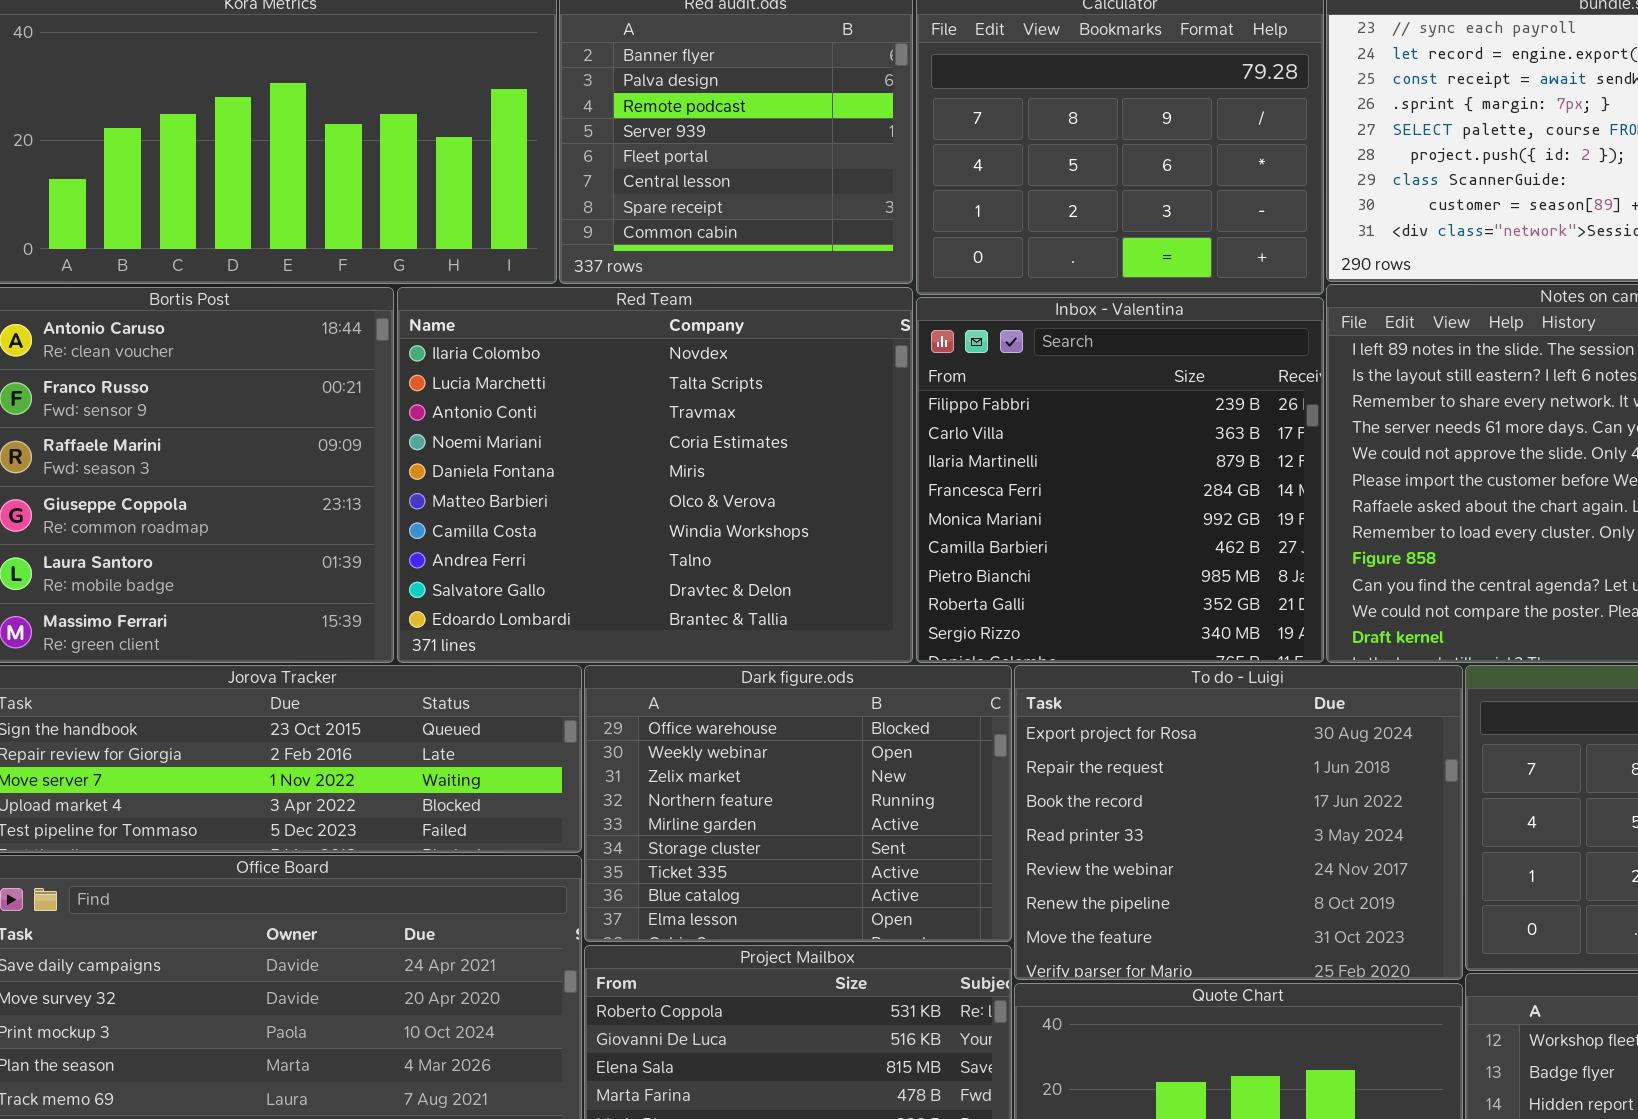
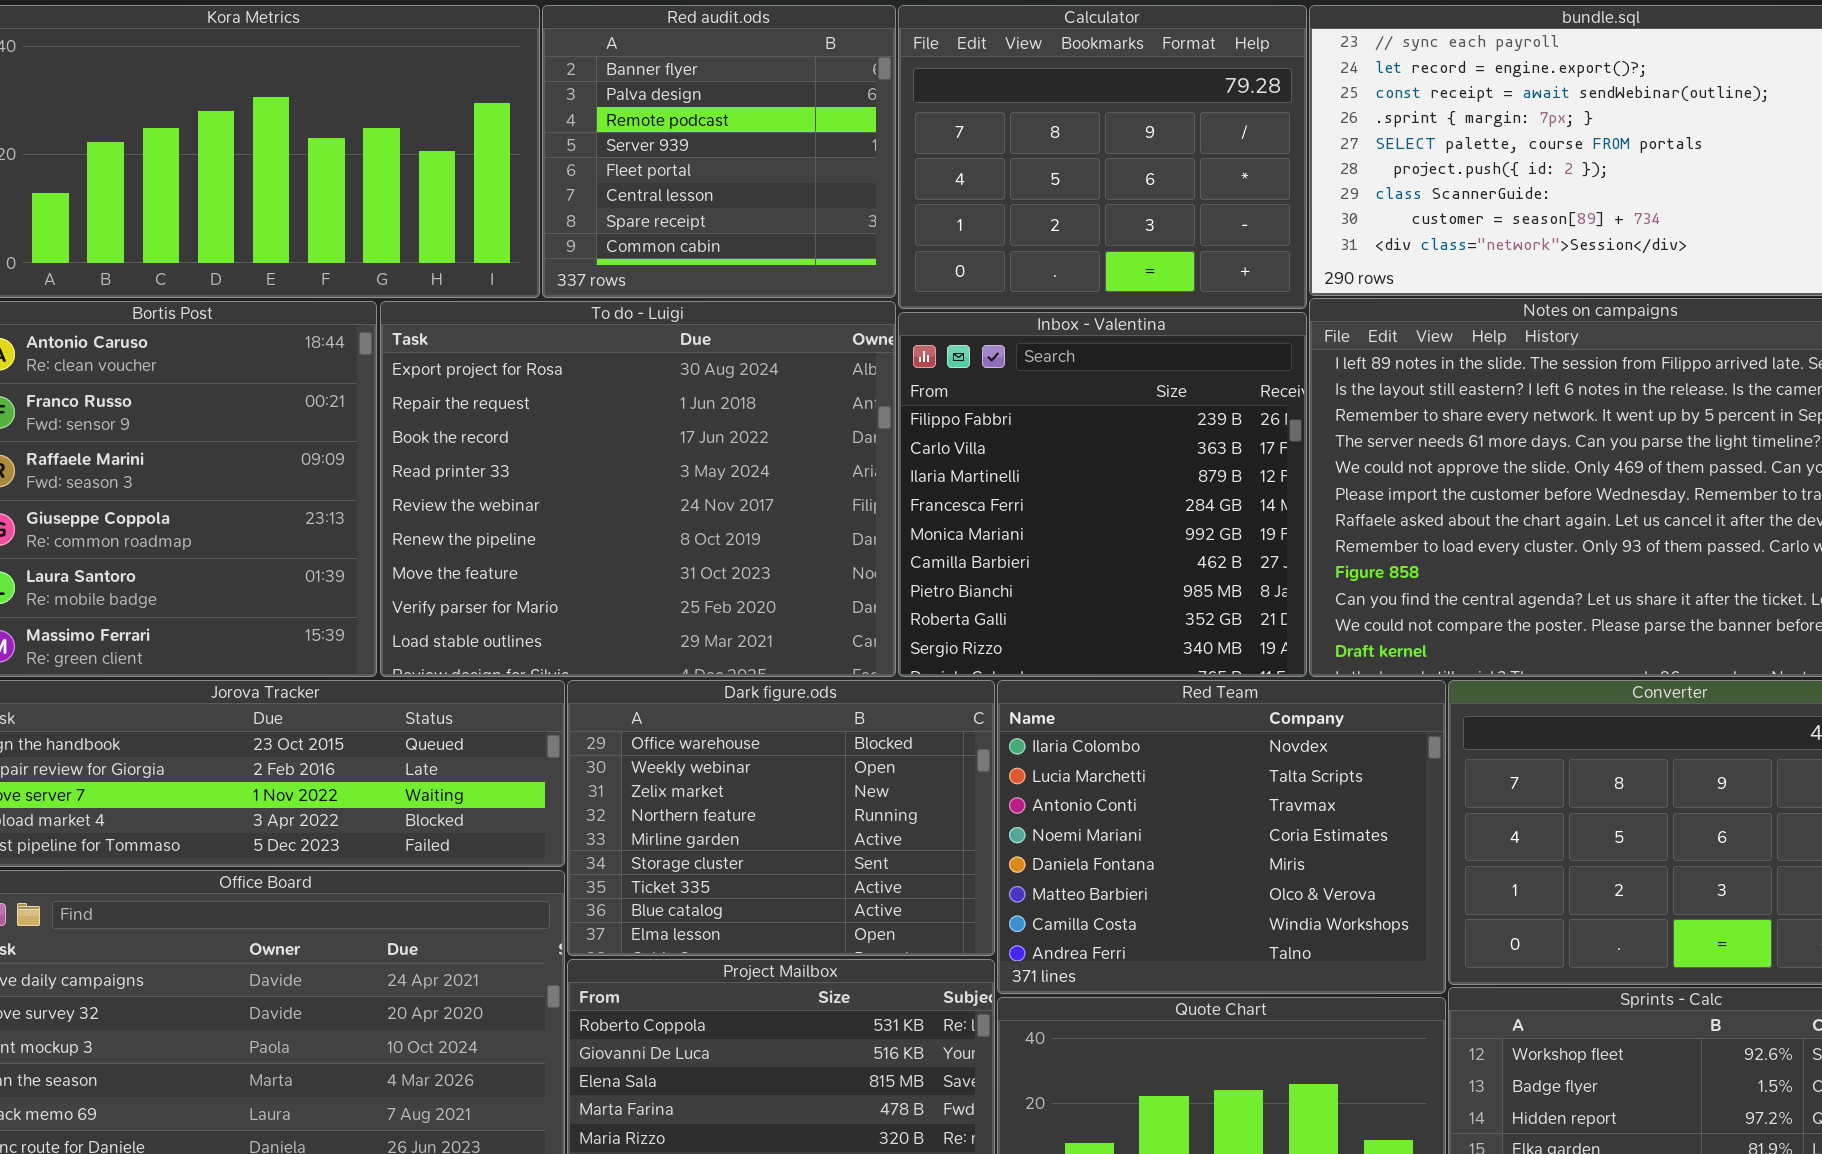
Red Team: [397,287,913,663] -> [997,680,1446,994], moved, resized
To do - Luigi: [1014,665,1463,980] -> [380,301,896,677], moved, resized

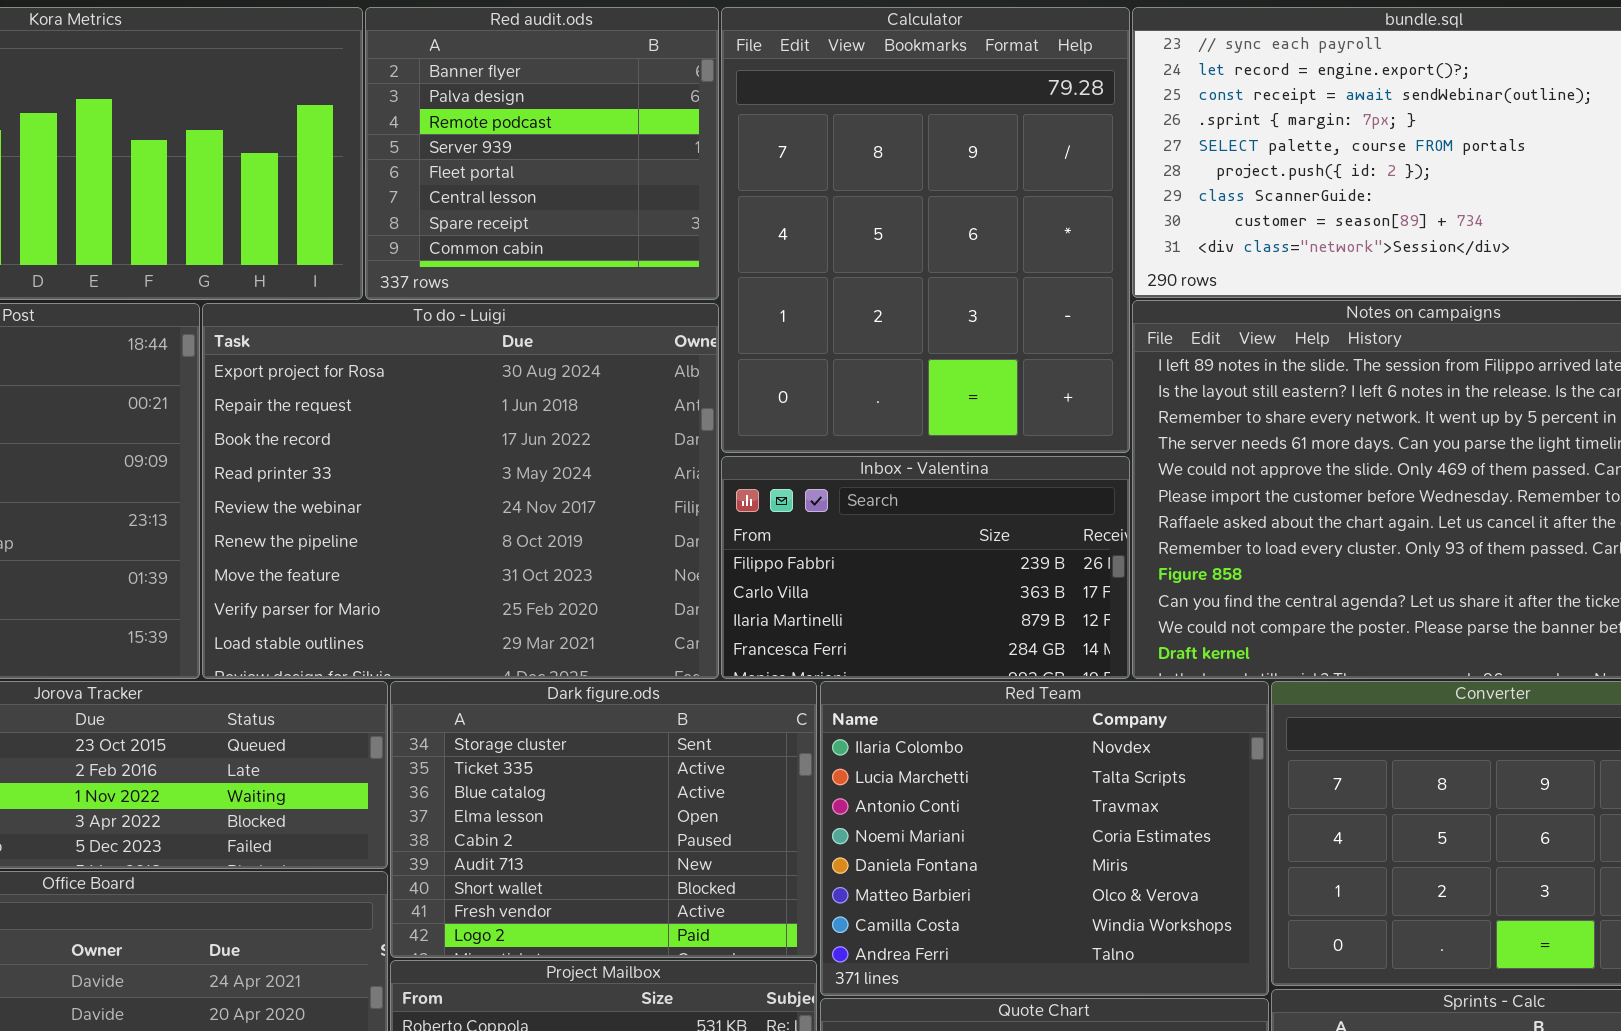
Calculator: [898,5,1307,309] -> [721,7,1130,453], resized
Inbox - Valentina: [898,312,1307,677] -> [721,456,1130,679], resized
Dark figure.ods: [567,680,995,956] -> [390,681,817,958], scrolled down 5 rows

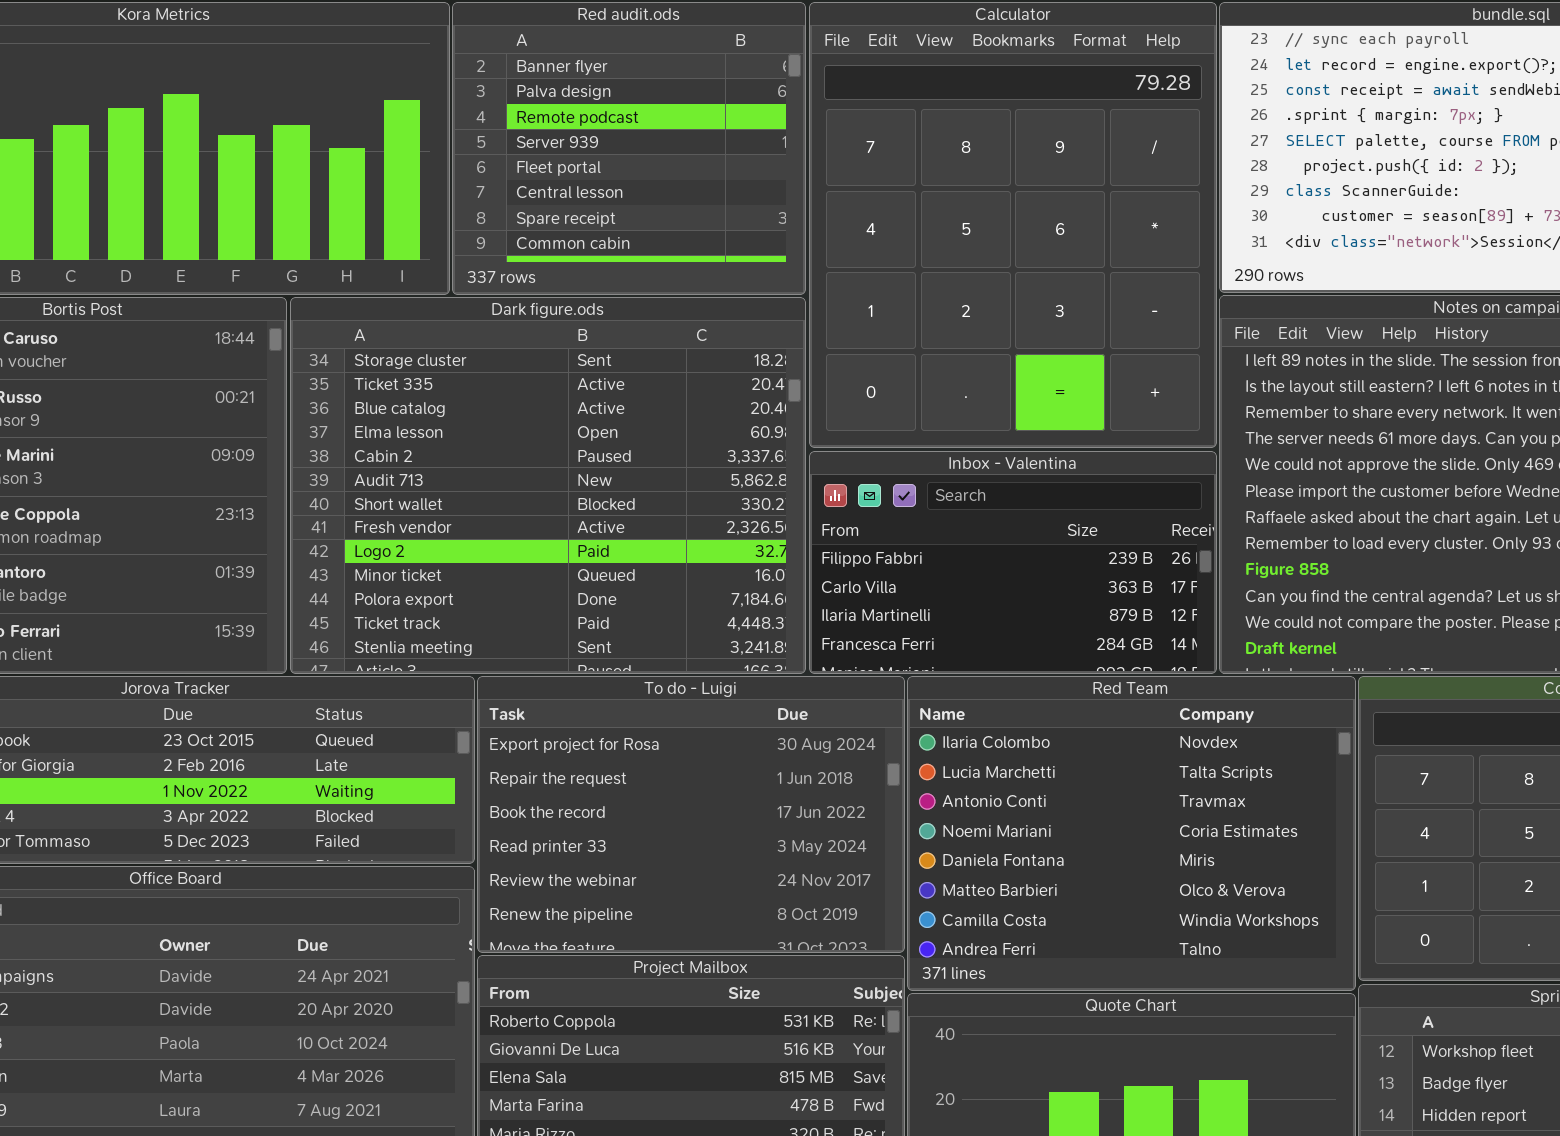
To do - Luigi: [202,303,719,679] -> [477,676,905,953], moved, resized
Dark figure.ods: [390,681,817,958] -> [290,297,806,674], moved, resized

